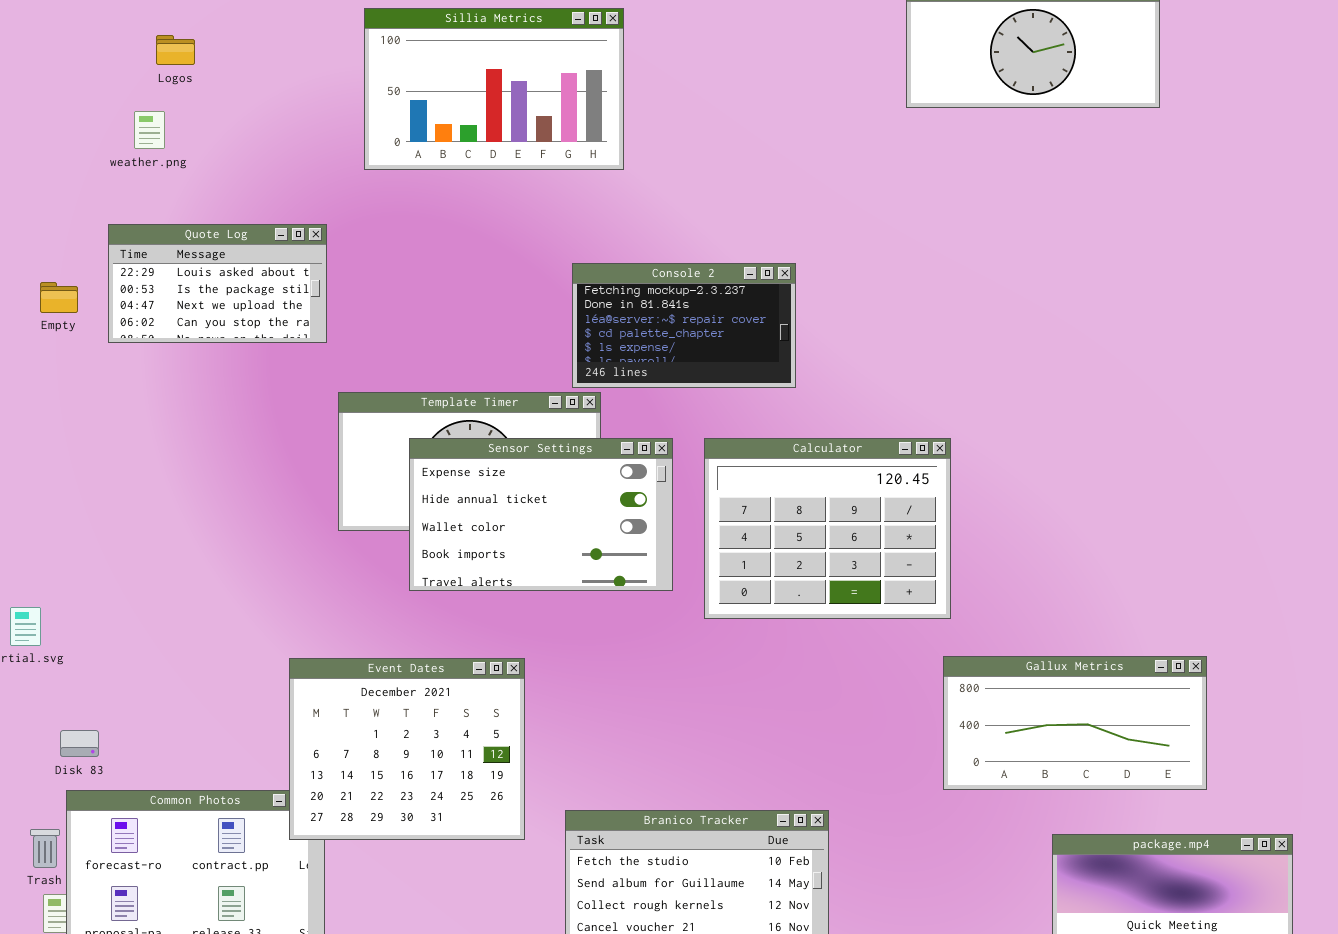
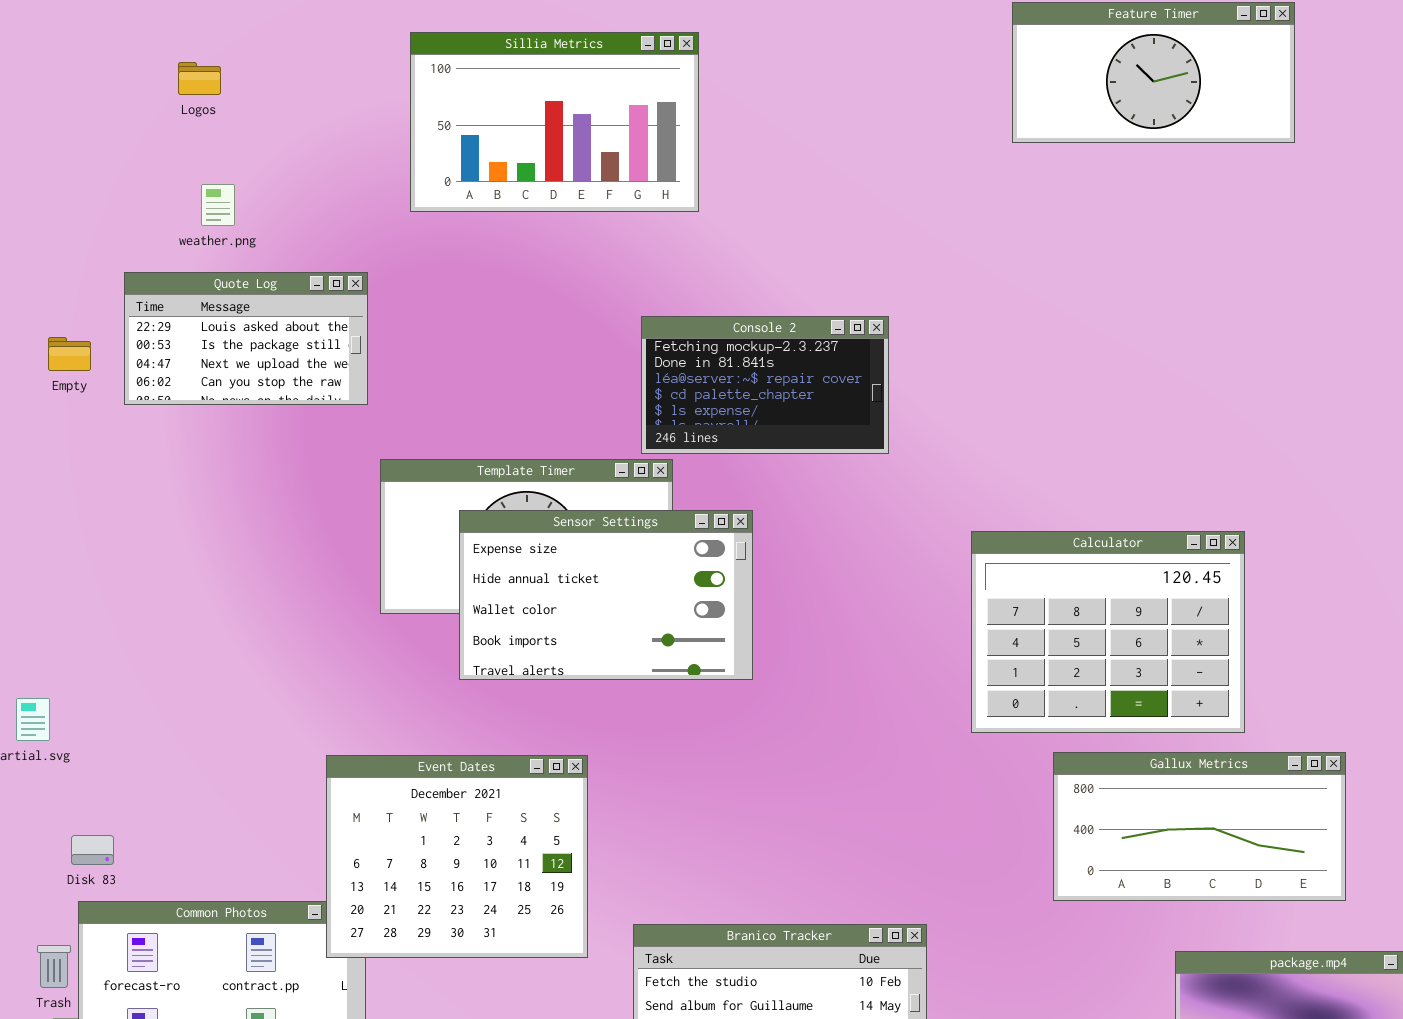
weather.png: [134,111,165,149] -> [201,184,235,226], moved
Calculator: [704,438,951,619] -> [971,531,1245,733], moved

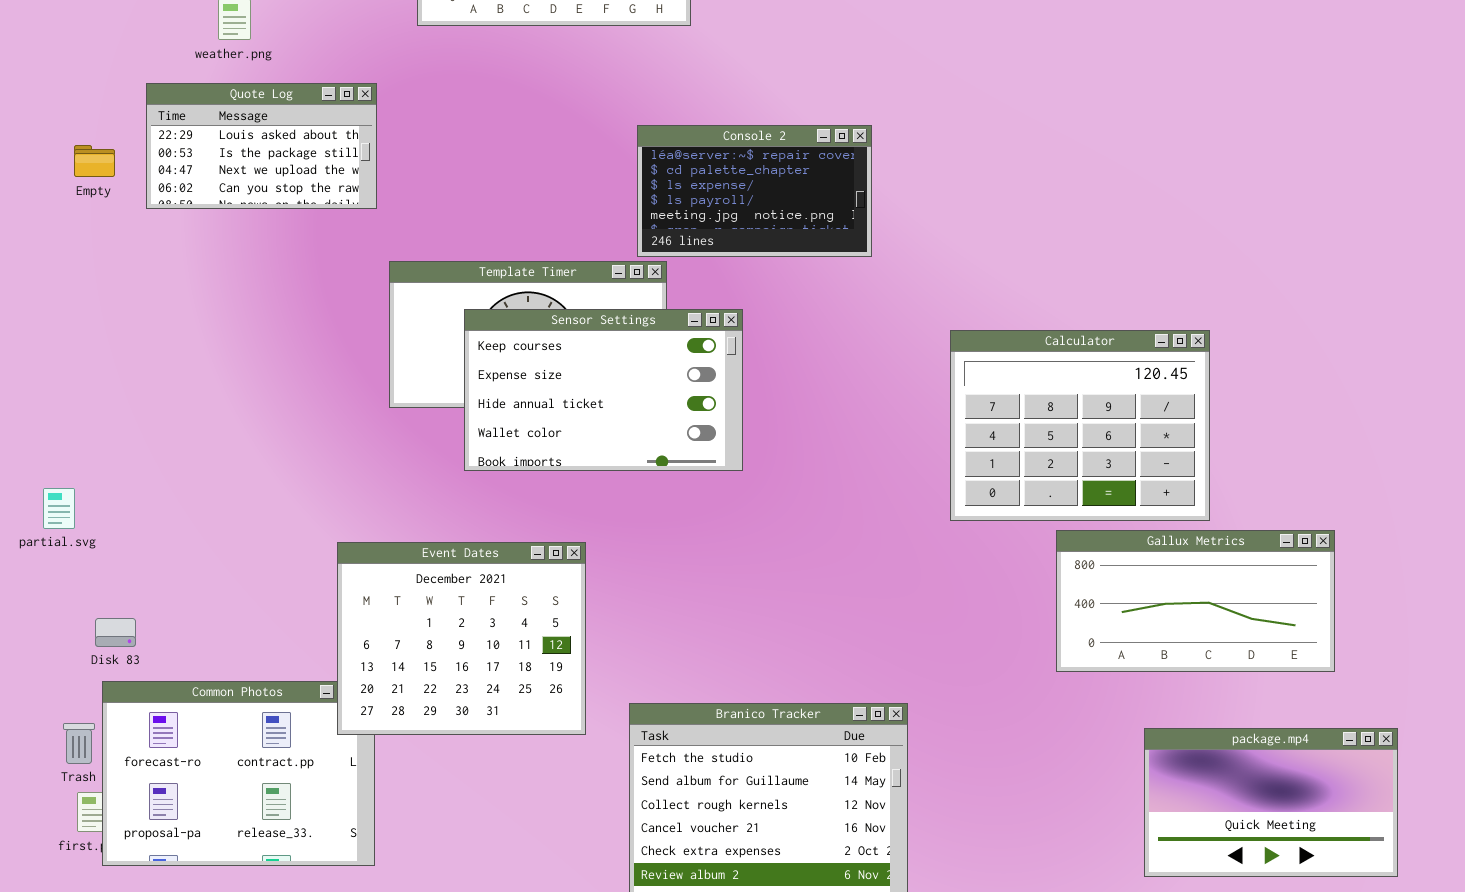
Console 2: [641,316,889,454] -> [637,125,872,257], scrolled down 2 rows
Sensor Settings: [459,510,753,680] -> [464,309,743,471], scrolled up 1 row
Gallux Metrics: [1053,752,1346,901] -> [1056,530,1335,672], moved

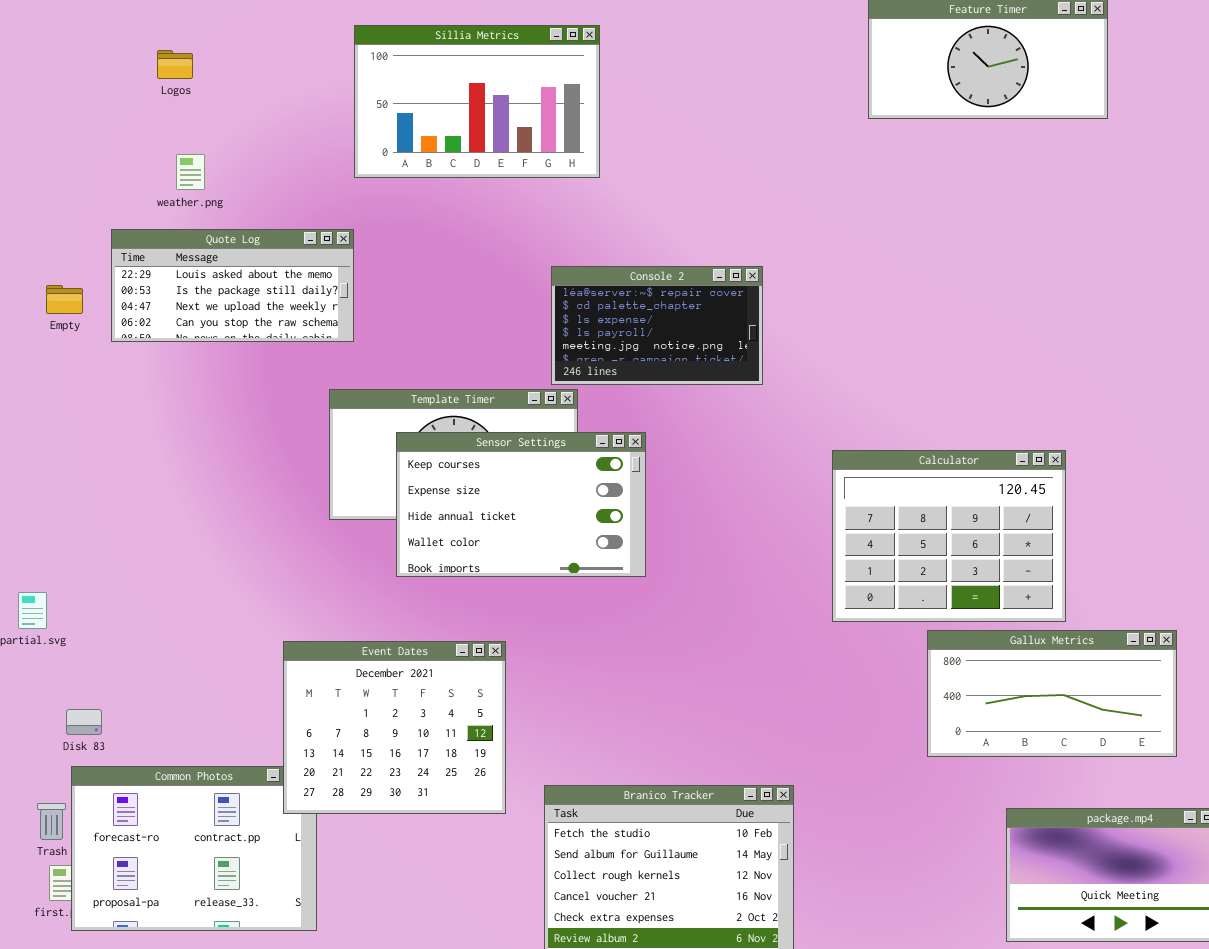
Quote Log: [146,83,377,209] -> [111,229,354,342], resized

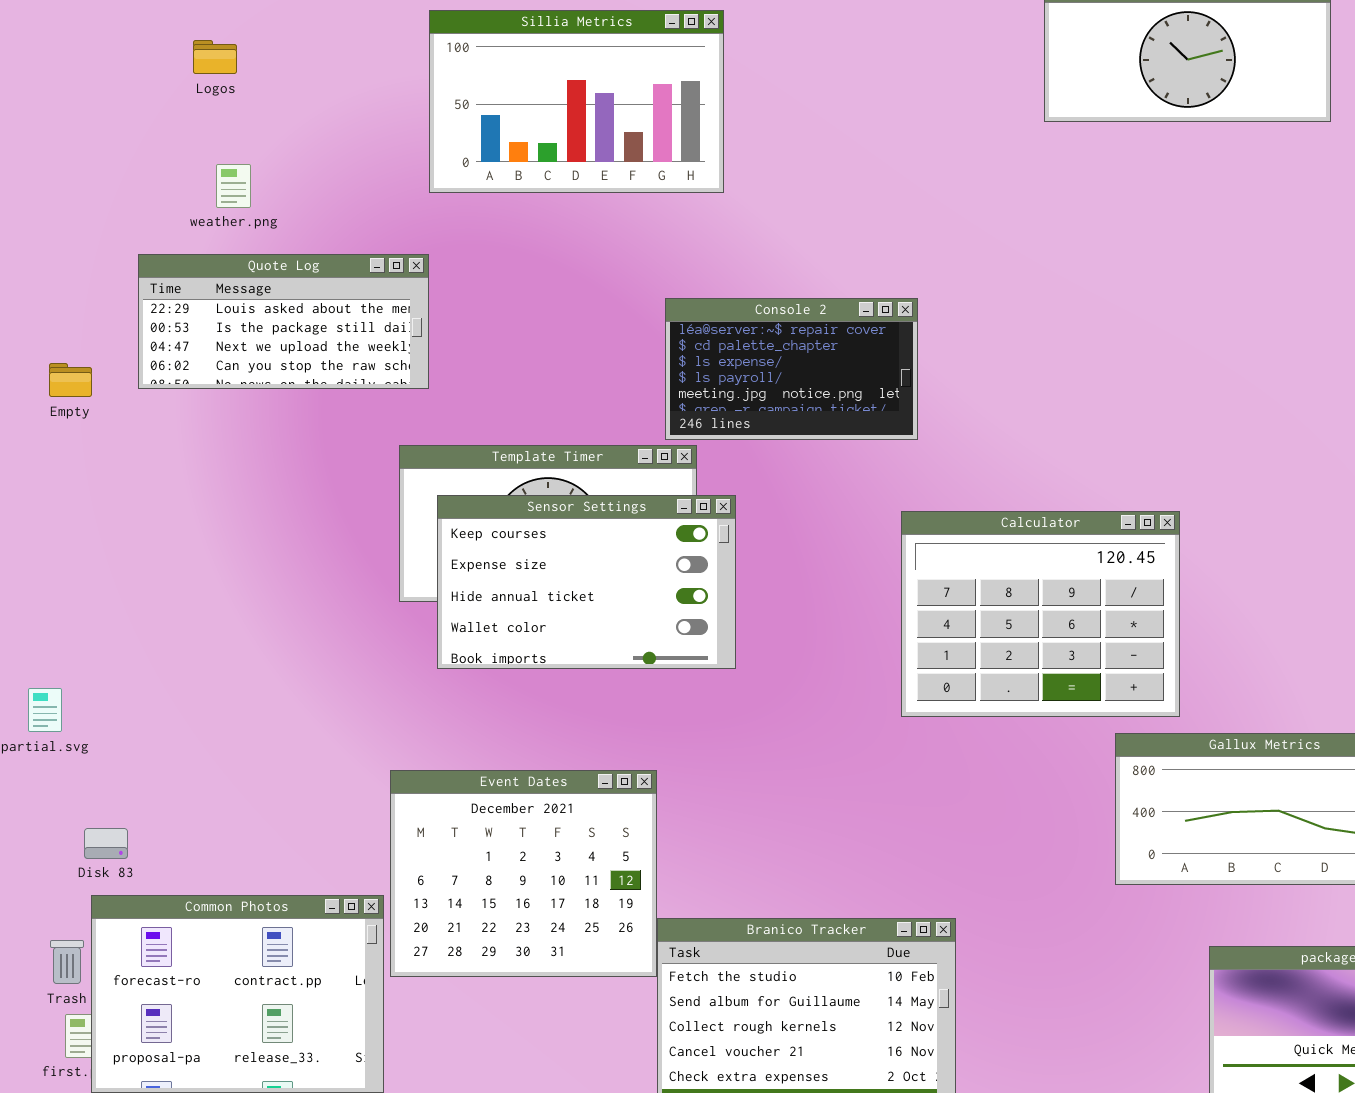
Empty: [46,285,83,314] -> [49,363,92,397], moved
Sensor Settings: [396,432,646,577] -> [437,495,736,669], moved
Calculator: [832,450,1066,622] -> [901,511,1180,717], moved
Event Dates: [283,641,506,814] -> [390,770,657,977], moved

